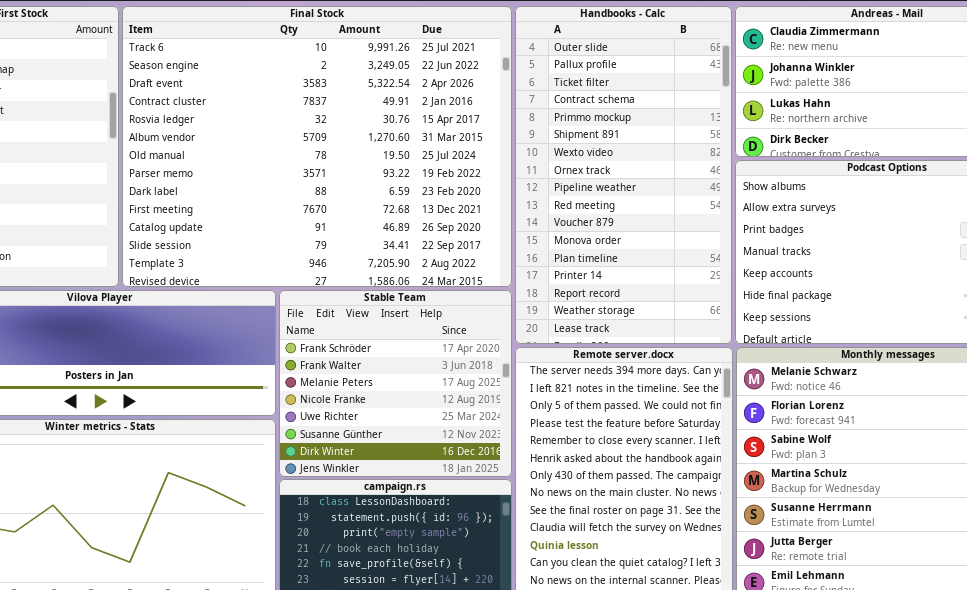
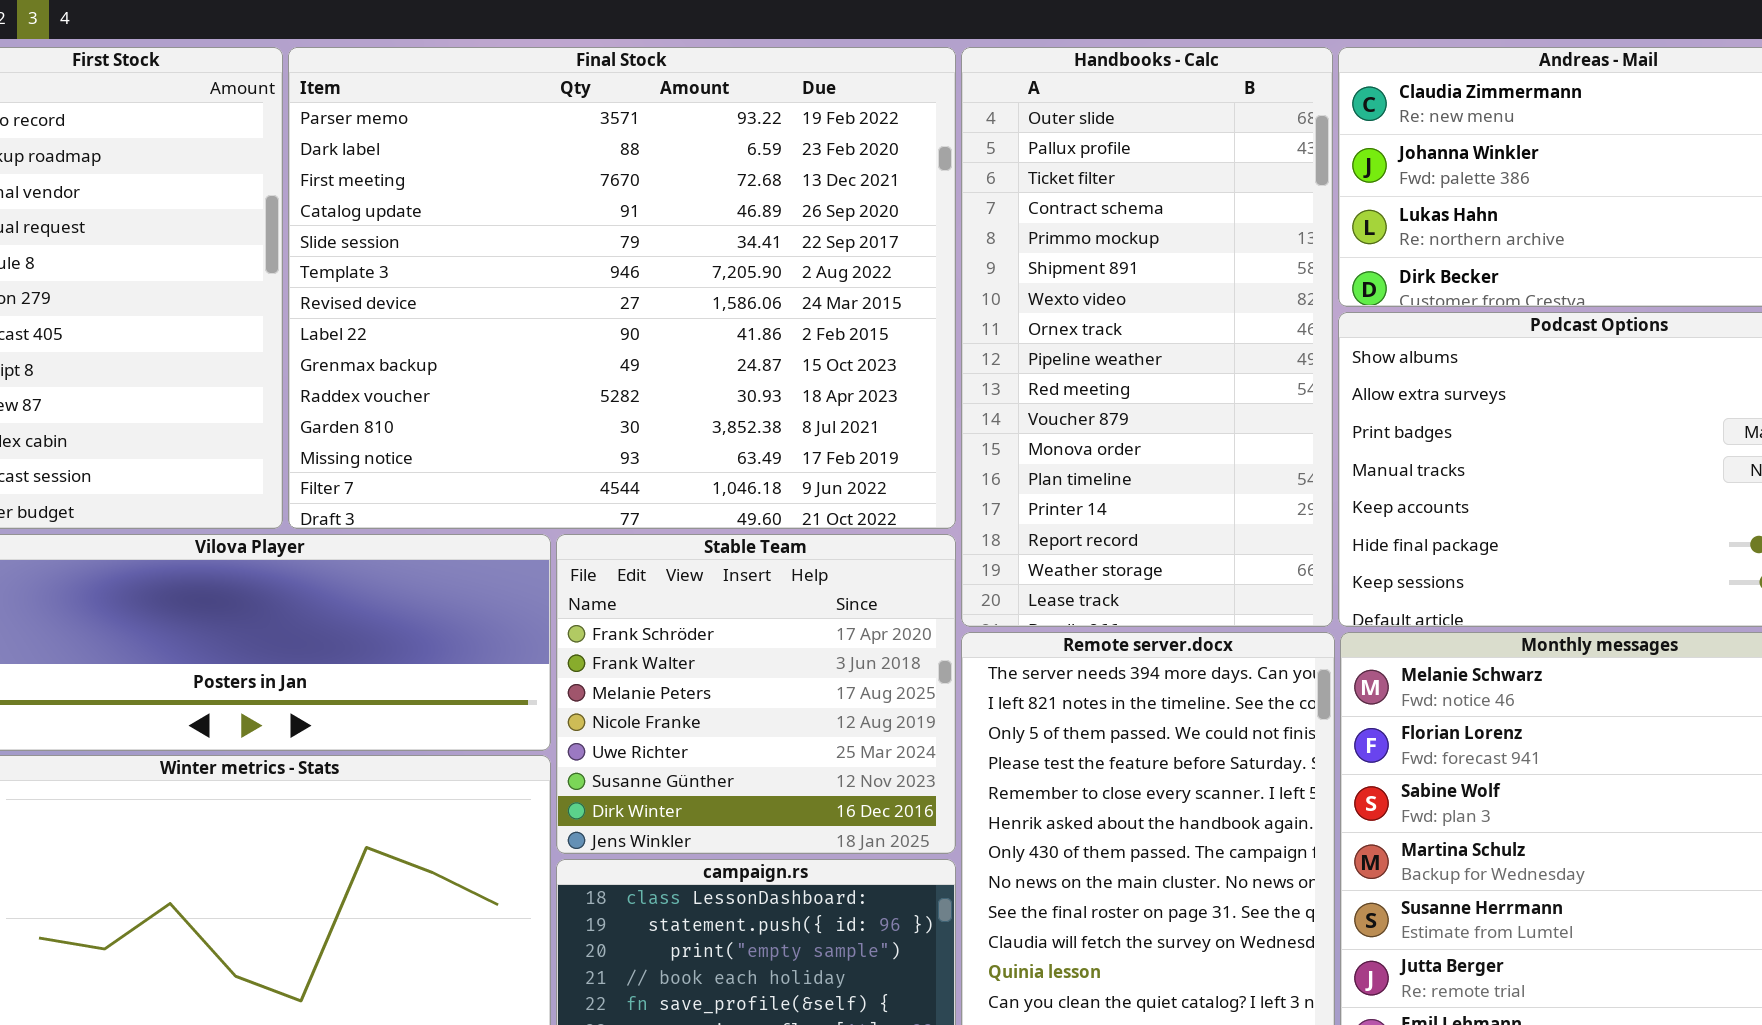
Final Stock: [122,6,512,287] -> [288,47,956,529], scrolled down 7 rows

